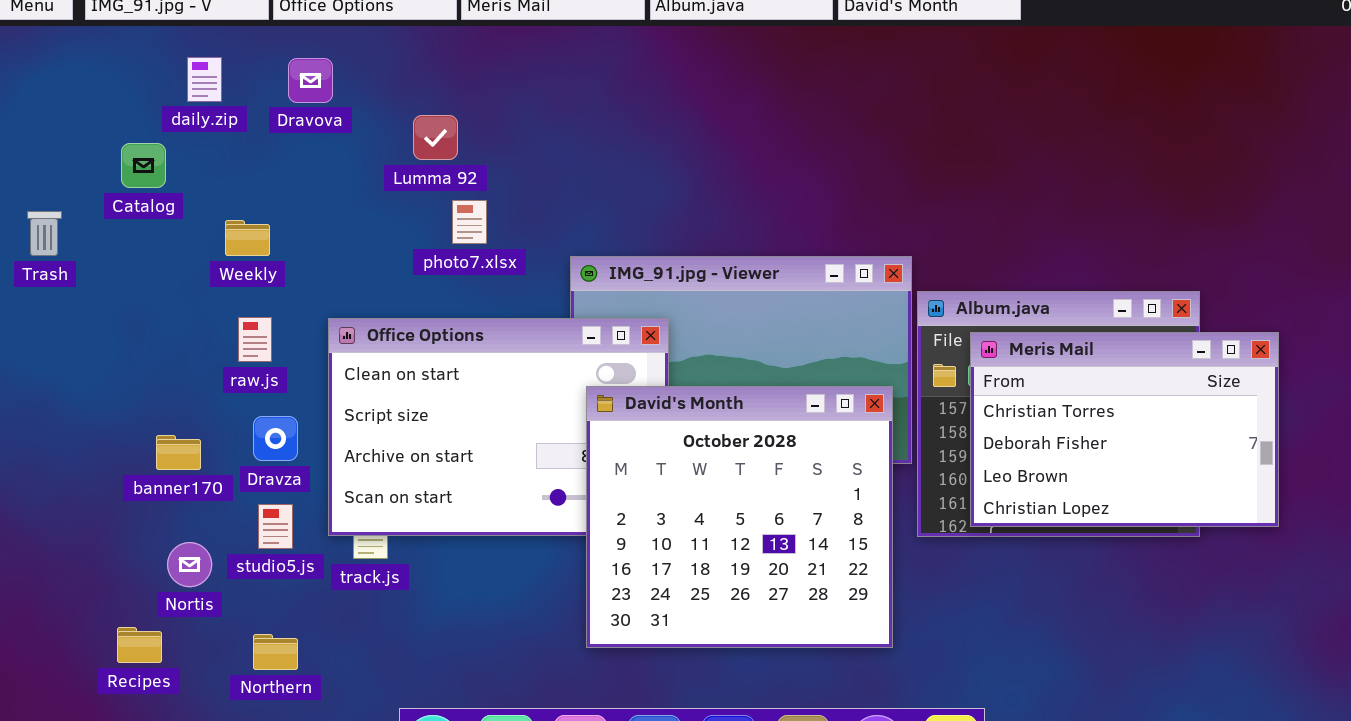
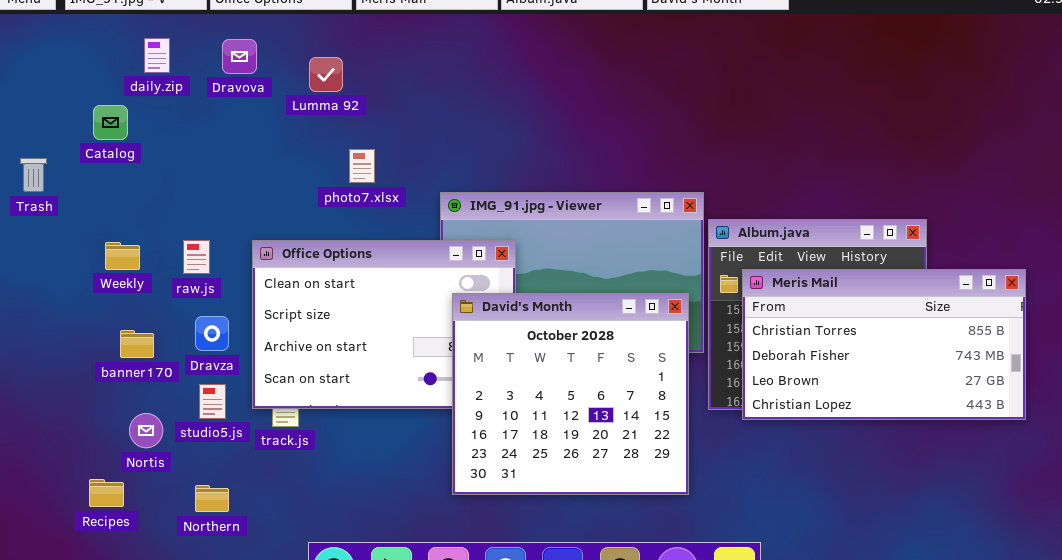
Lumma 92: [413,115,458,160] -> [309,57,343,92], moved
Weekly: [225,220,270,256] -> [105,242,140,270], moved
Meris Mail: [970,332,1279,527] -> [742,269,1026,420], moved, resized

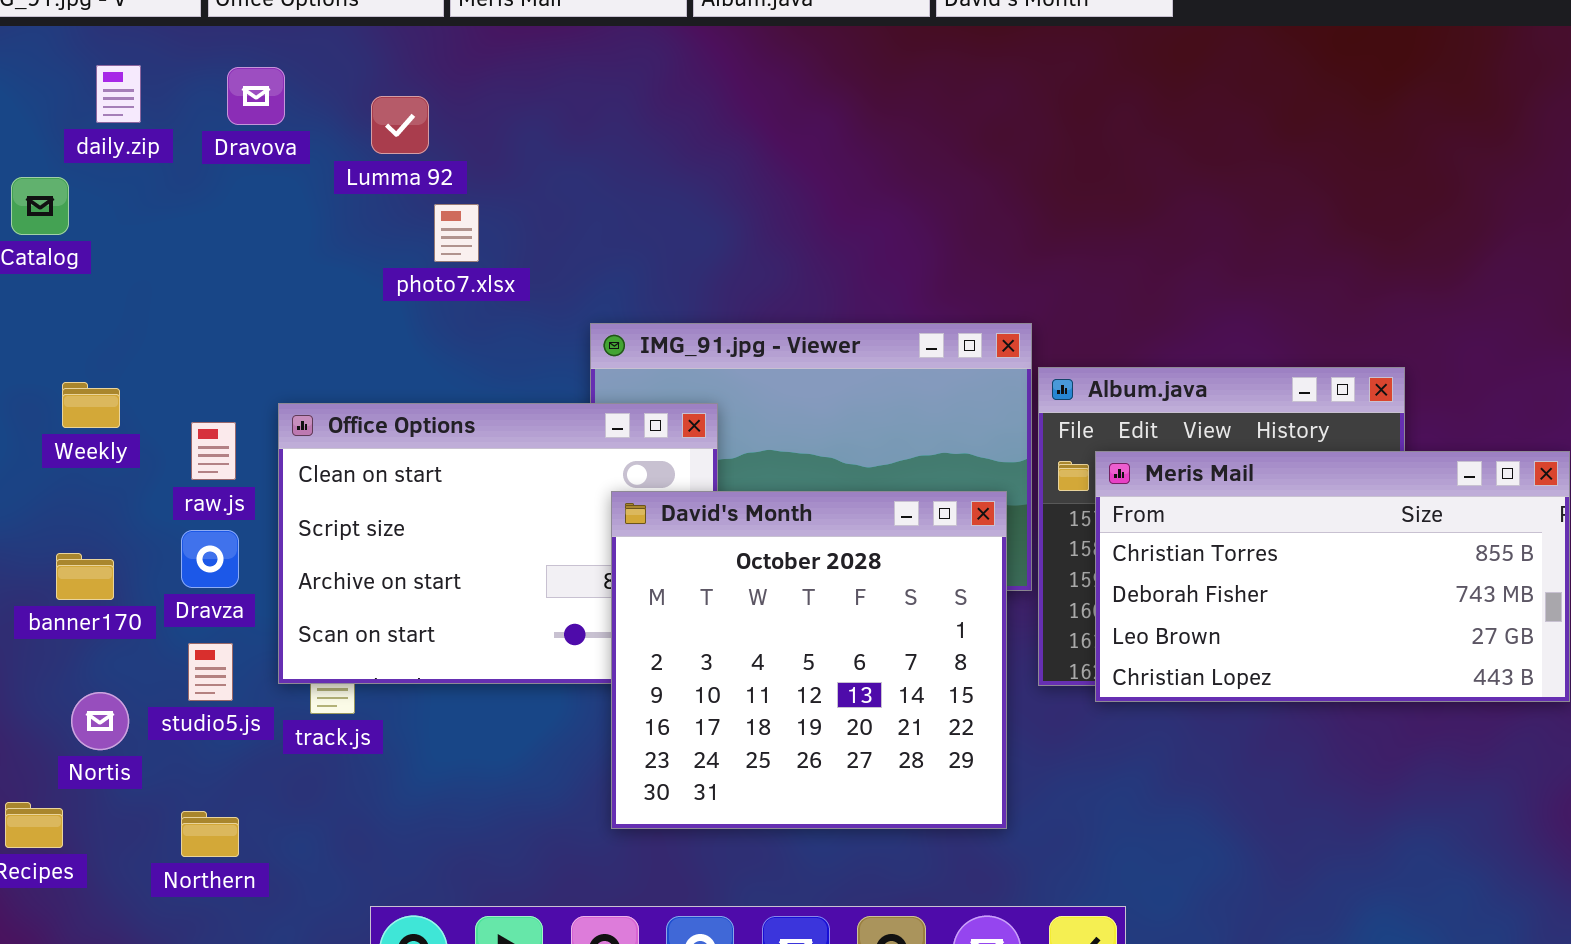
photo7.xlsx: [349,149,375,183] -> [434,204,479,262], moved
raw.js: [183,240,210,274] -> [191,422,236,480], moved
Weekly: [105,242,140,270] -> [62,382,120,428], moved

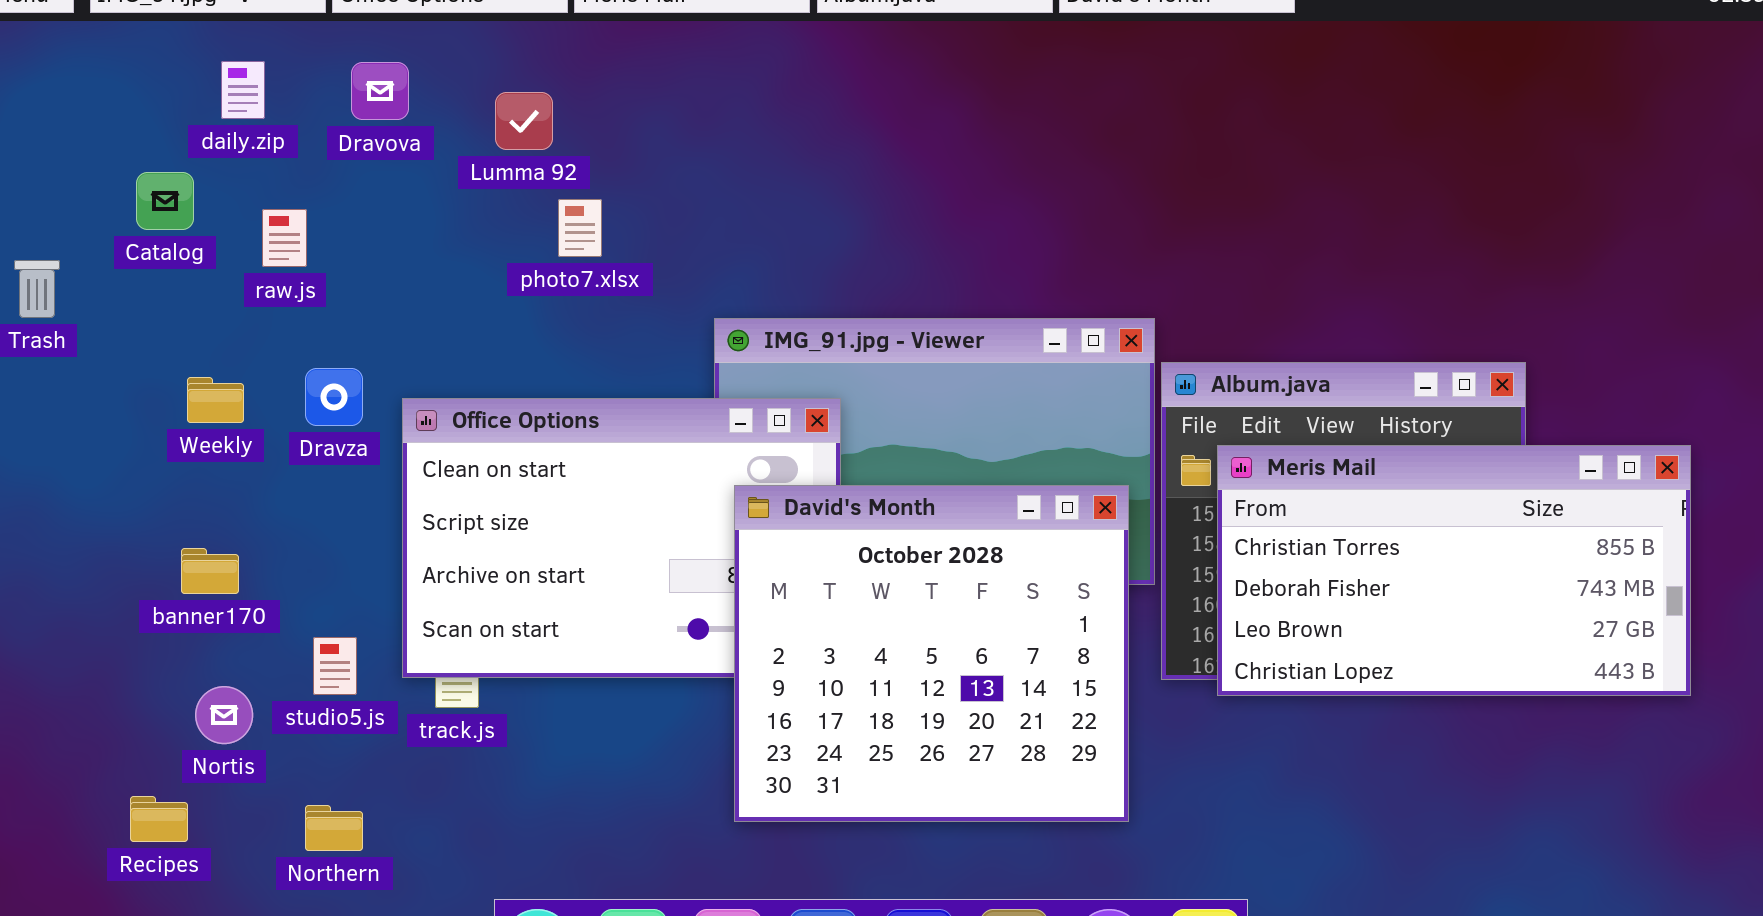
raw.js: [191,422,236,480] -> [262,209,307,267], moved
Dravza: [181,530,239,588] -> [305,368,363,426], moved

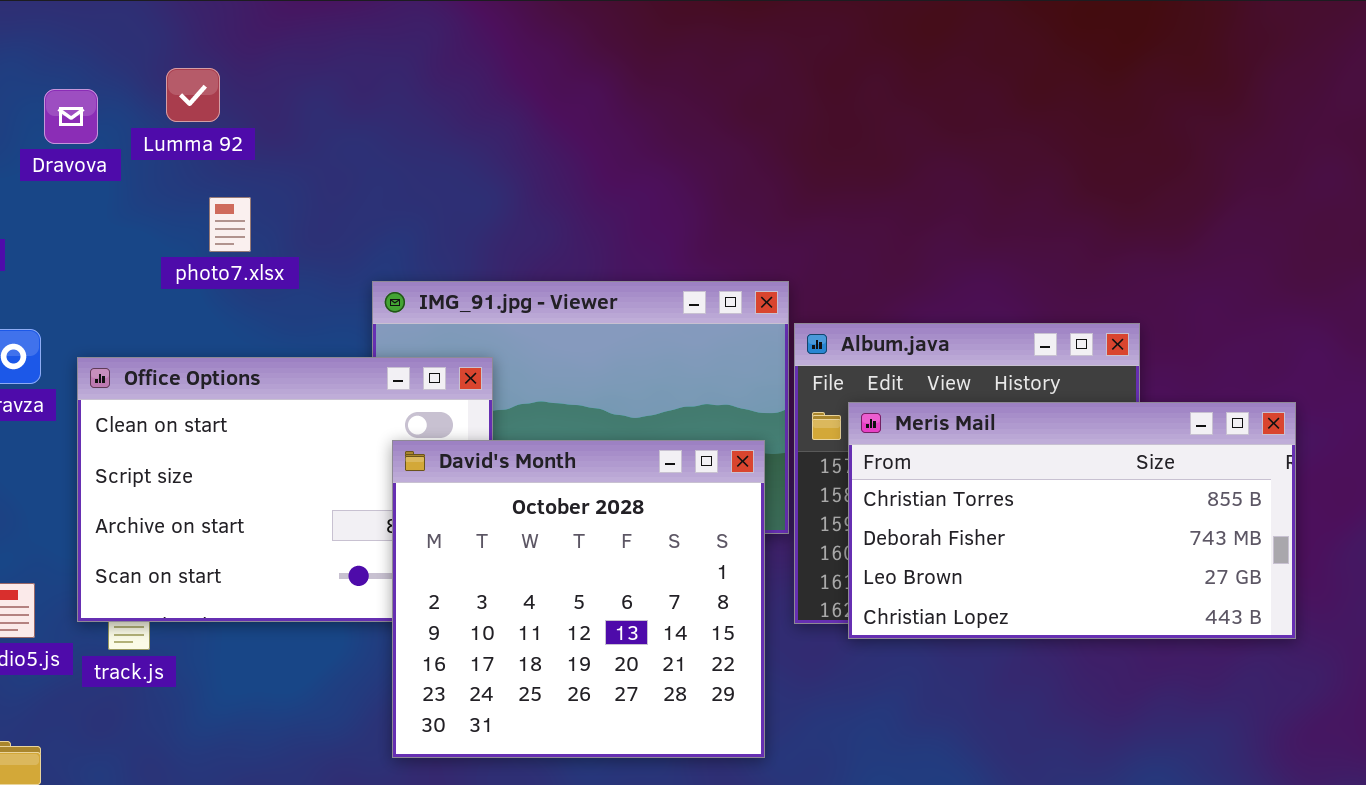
Dravova: [351,62,409,120] -> [44,89,98,144], moved
photo7.xlsx: [558,199,602,257] -> [209,197,251,252], moved

